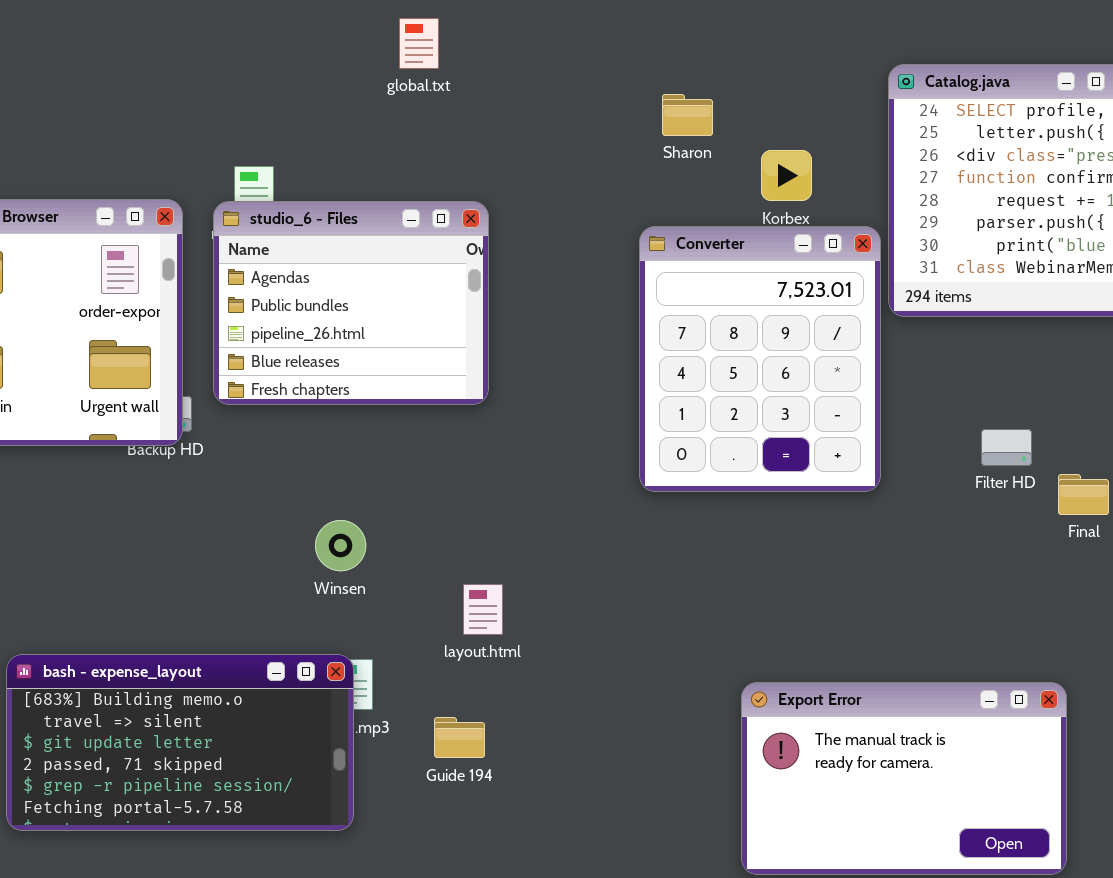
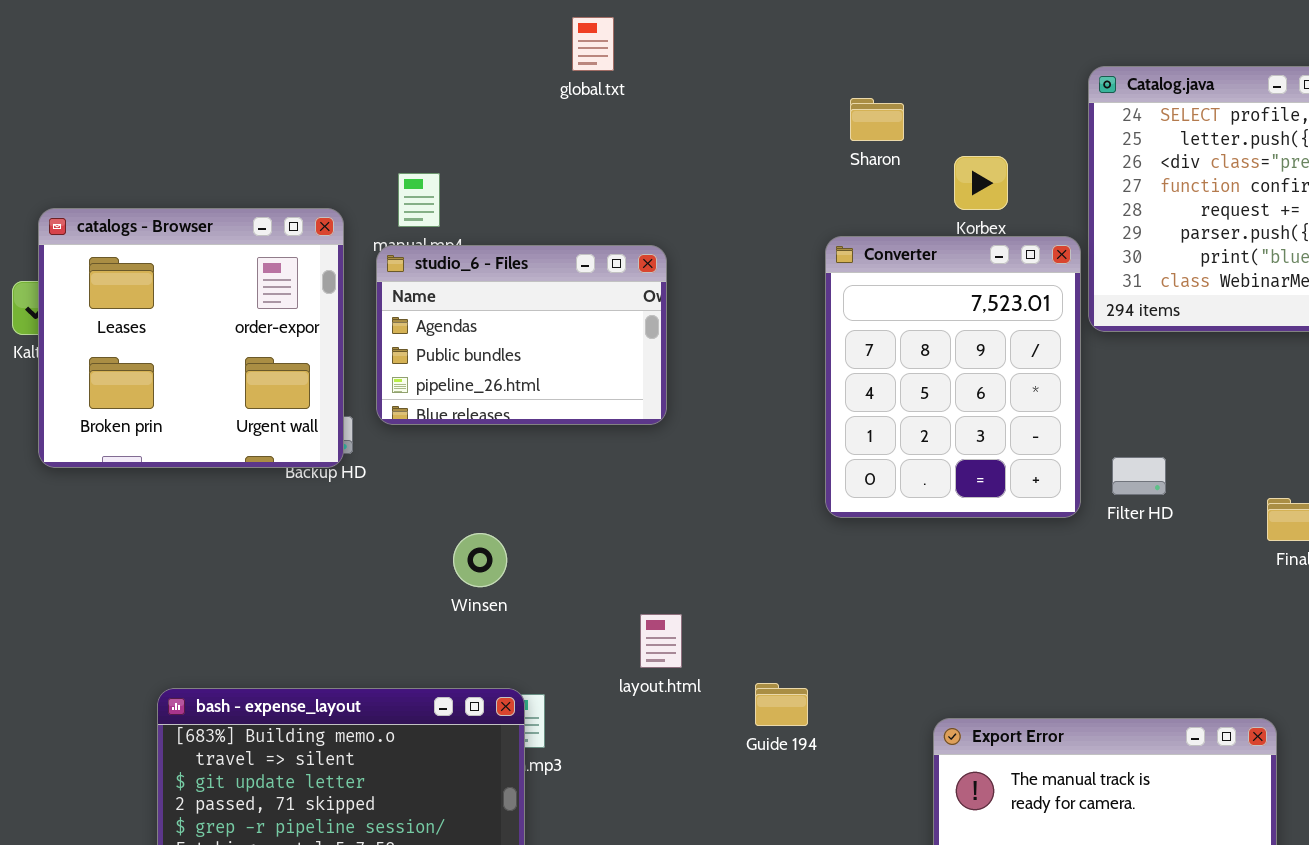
studio_6 - Files: [213,201,489,405] -> [376,245,667,425], resized
Filter HD: [981,429,1032,466] -> [1112,457,1166,495], moved
Winsen: [315,520,366,571] -> [453,533,507,587], moved
Guide 194: [434,717,485,758] -> [755,683,808,726], moved

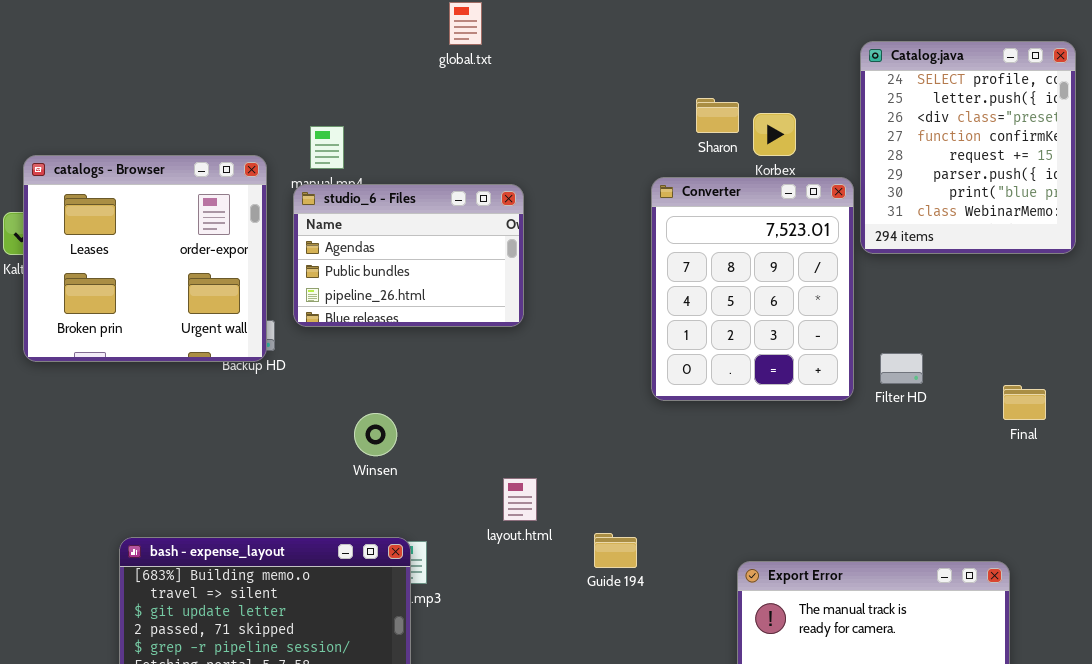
Sharon: [850,98,904,141] -> [696,98,739,133], moved

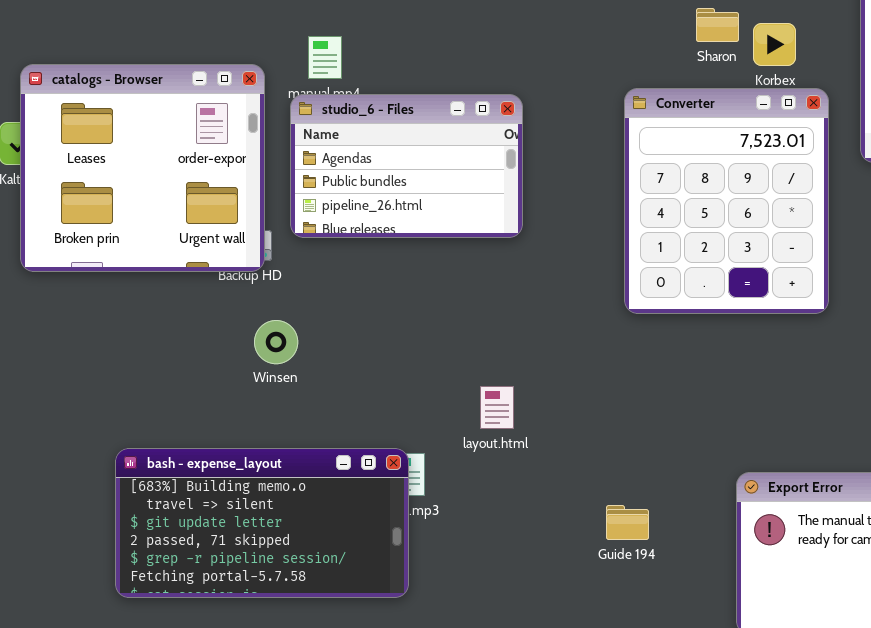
Converter: [651,177,854,401] -> [624,88,829,314], moved
Winsen: [354,413,397,456] -> [254,320,298,364], moved
layout.html: [503,478,537,521] -> [480,386,514,429], moved
Guide 194: [594,533,637,568] -> [606,505,649,540], moved

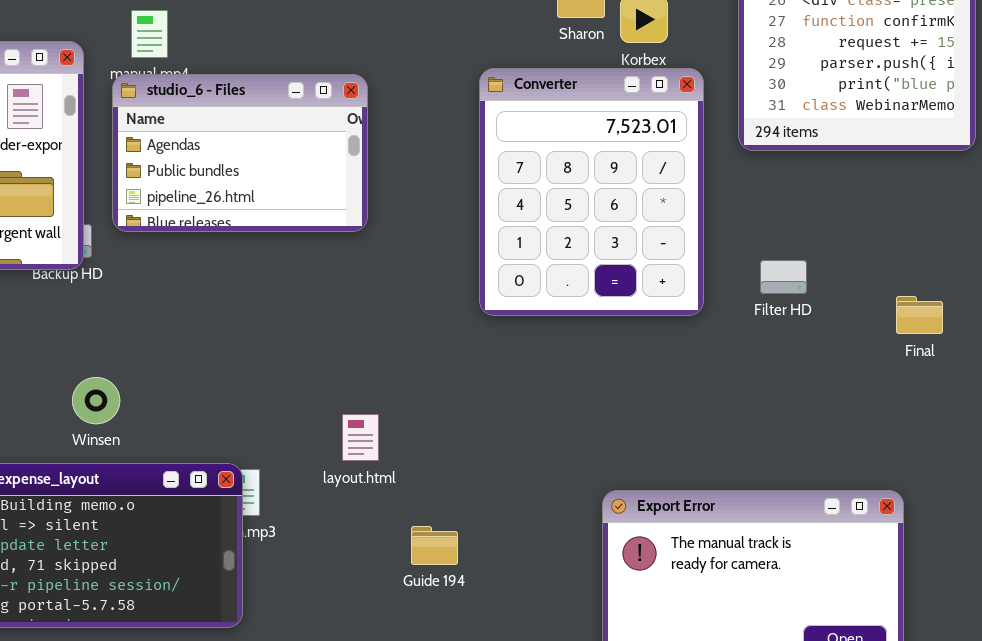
Winsen: [254,320,298,364] -> [72,377,120,424], moved
layout.html: [480,386,514,429] -> [342,414,379,461], moved
Guide 194: [606,505,649,540] -> [411,526,458,565], moved

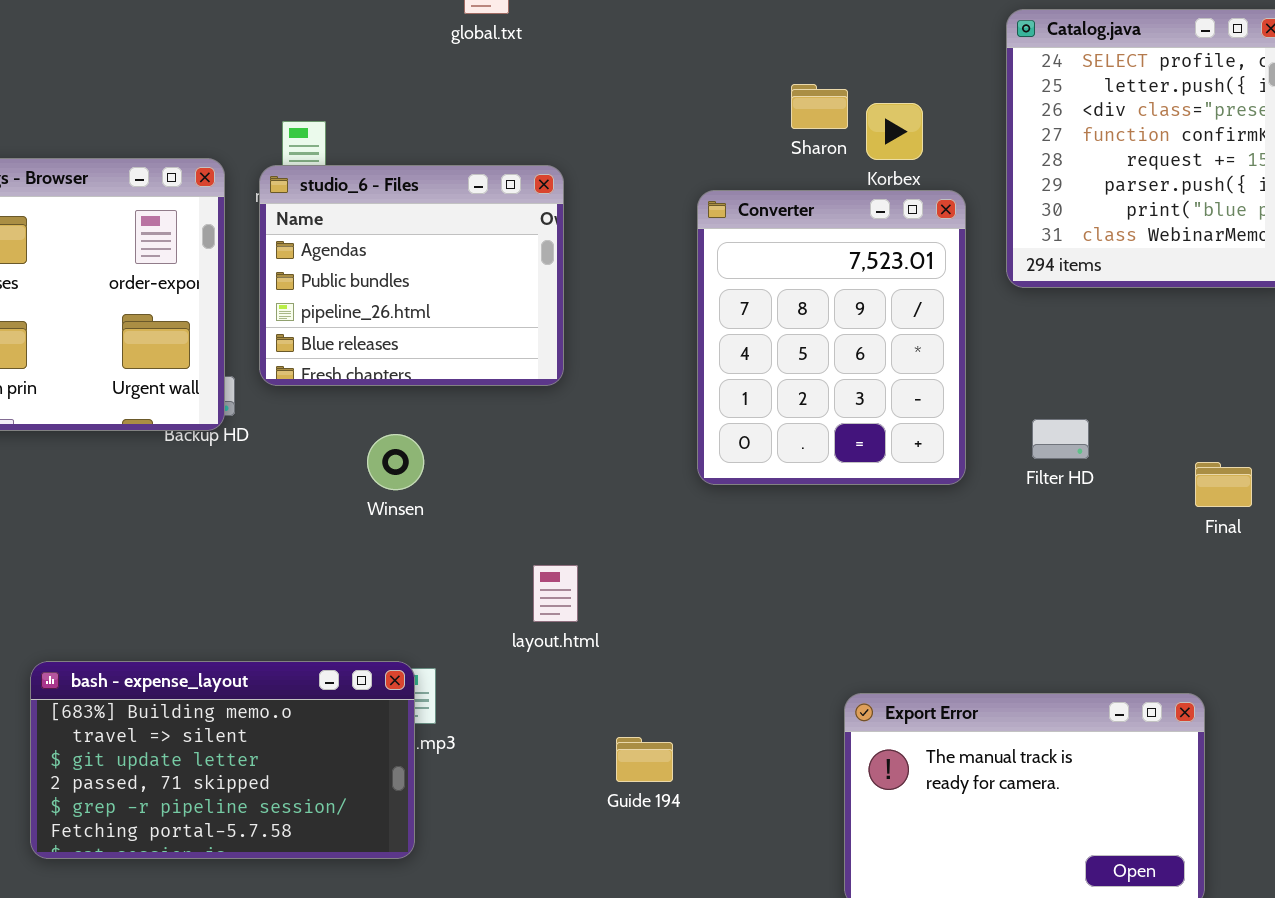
studio_6 - Files: [112,74,368,232] -> [259,165,564,386], resized
Winsen: [72,377,120,424] -> [367,434,424,490], moved
layout.html: [342,414,379,461] -> [533,565,578,622], moved

